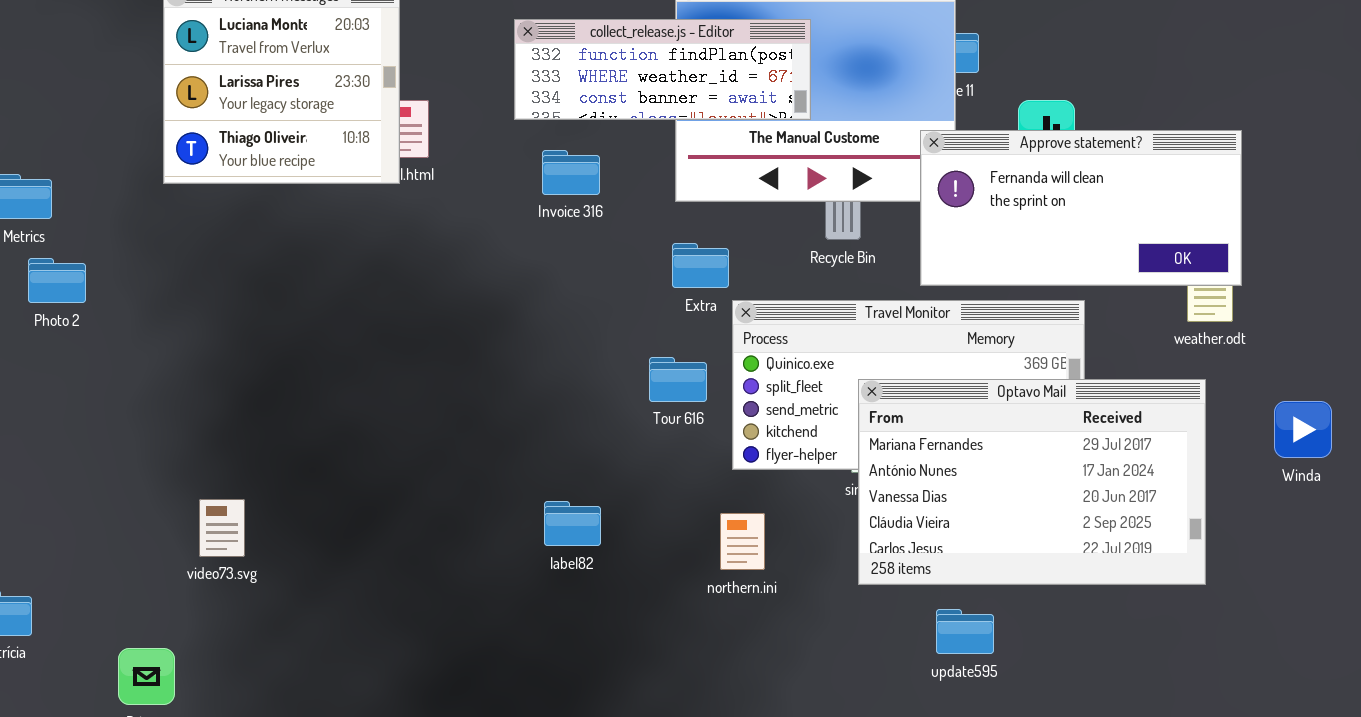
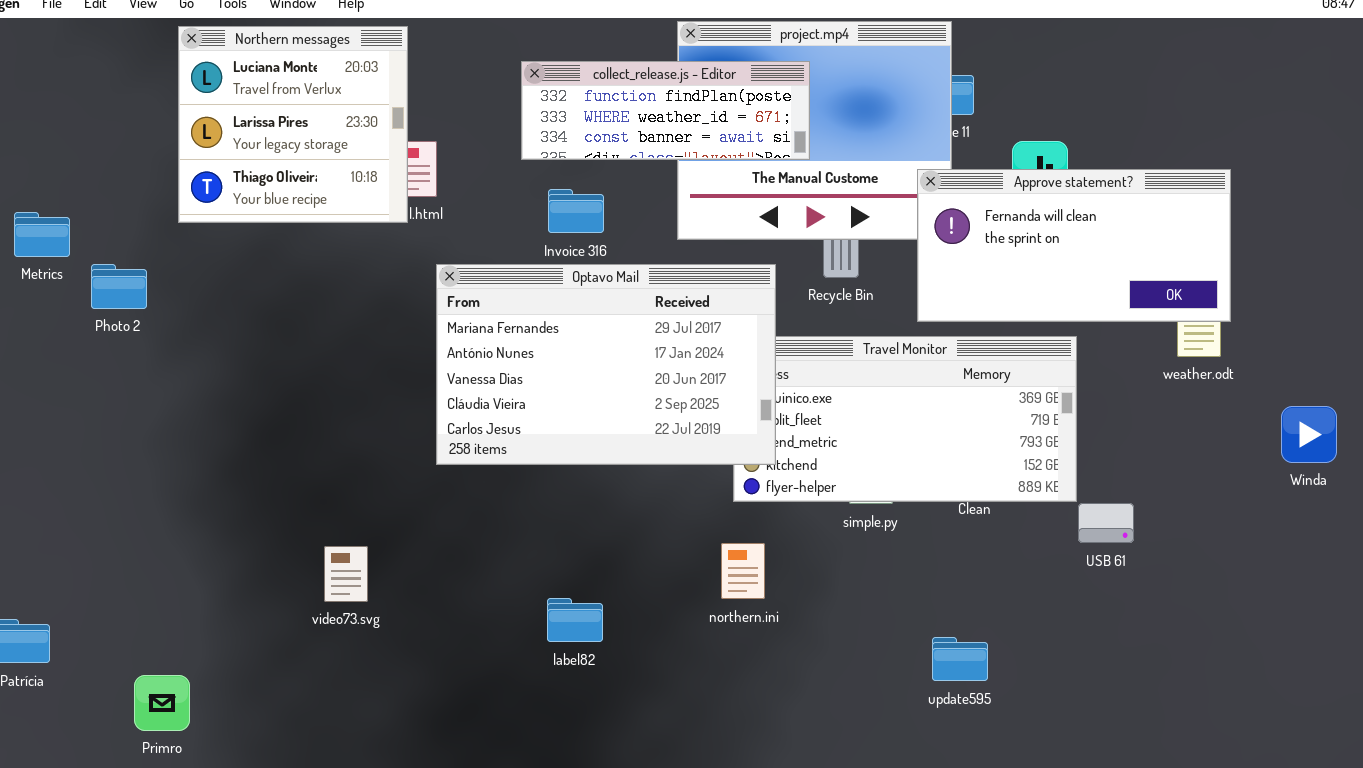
Photo 2: [28,258,86,303] -> [91,264,147,309], moved
Optavo Mail: [858,379,1206,585] -> [436,264,776,465], moved
Winda: [1274,401,1332,458] -> [1281,406,1337,463], moved
video73.svg: [199,499,245,557] -> [324,546,368,602], moved
label82: [544,501,601,546] -> [547,598,603,642], moved

